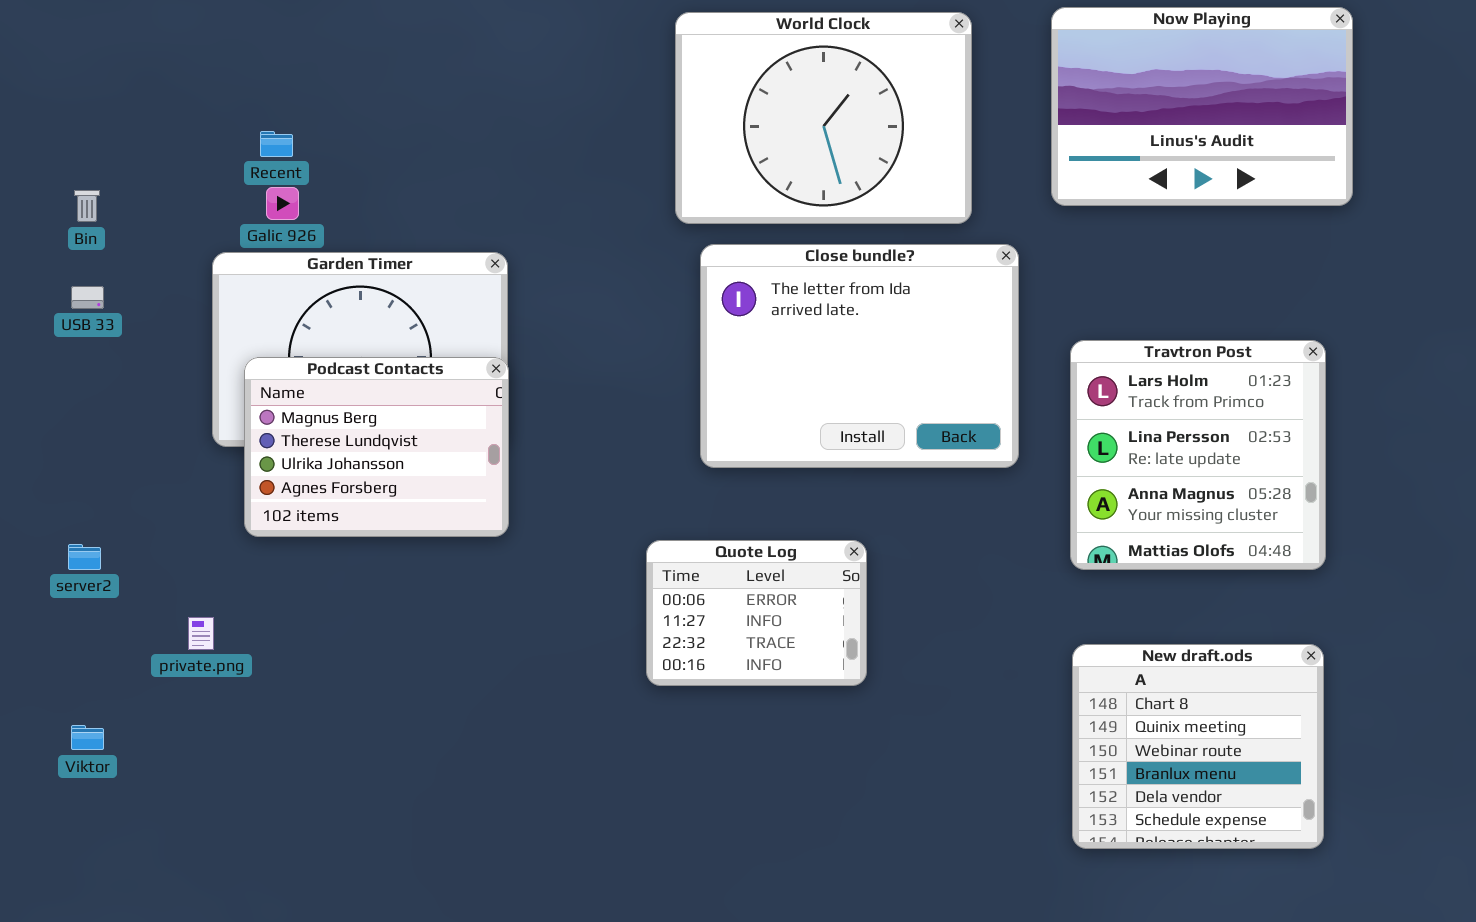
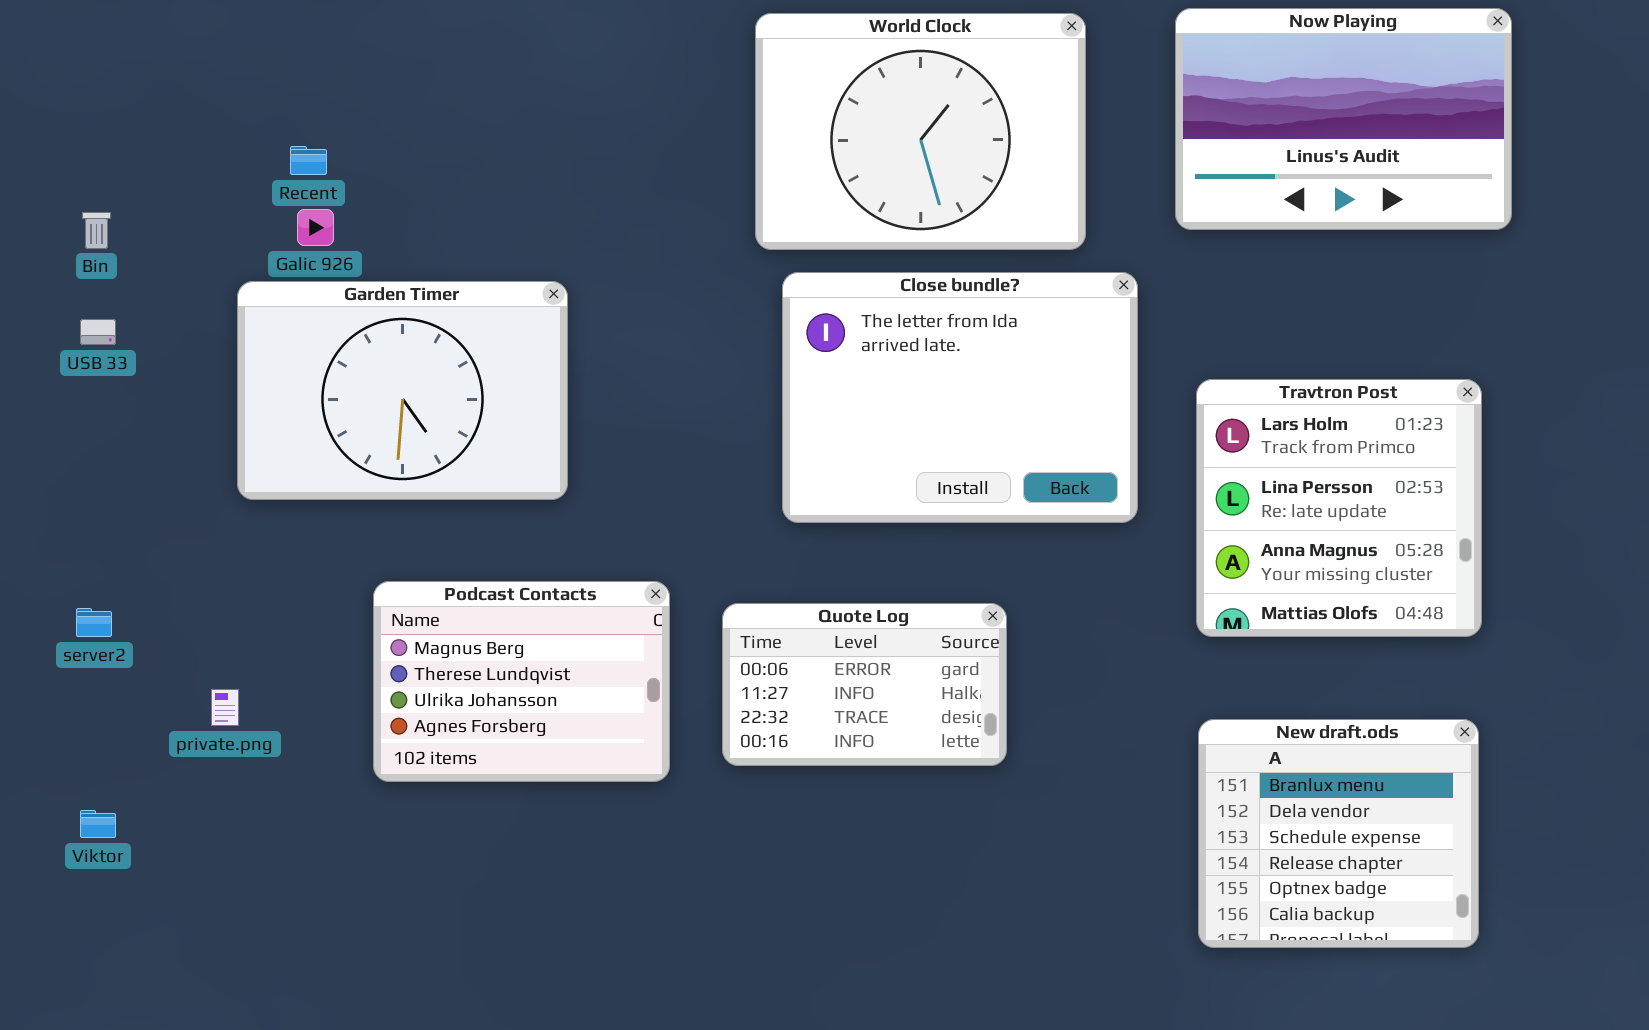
Podcast Contacts: [244,357,509,537] -> [373,581,670,782], moved
Quote Log: [646,540,867,686] -> [722,603,1007,766], resized
New draft.ods: [1072,644,1324,849] -> [1198,719,1479,948], scrolled down 3 rows

